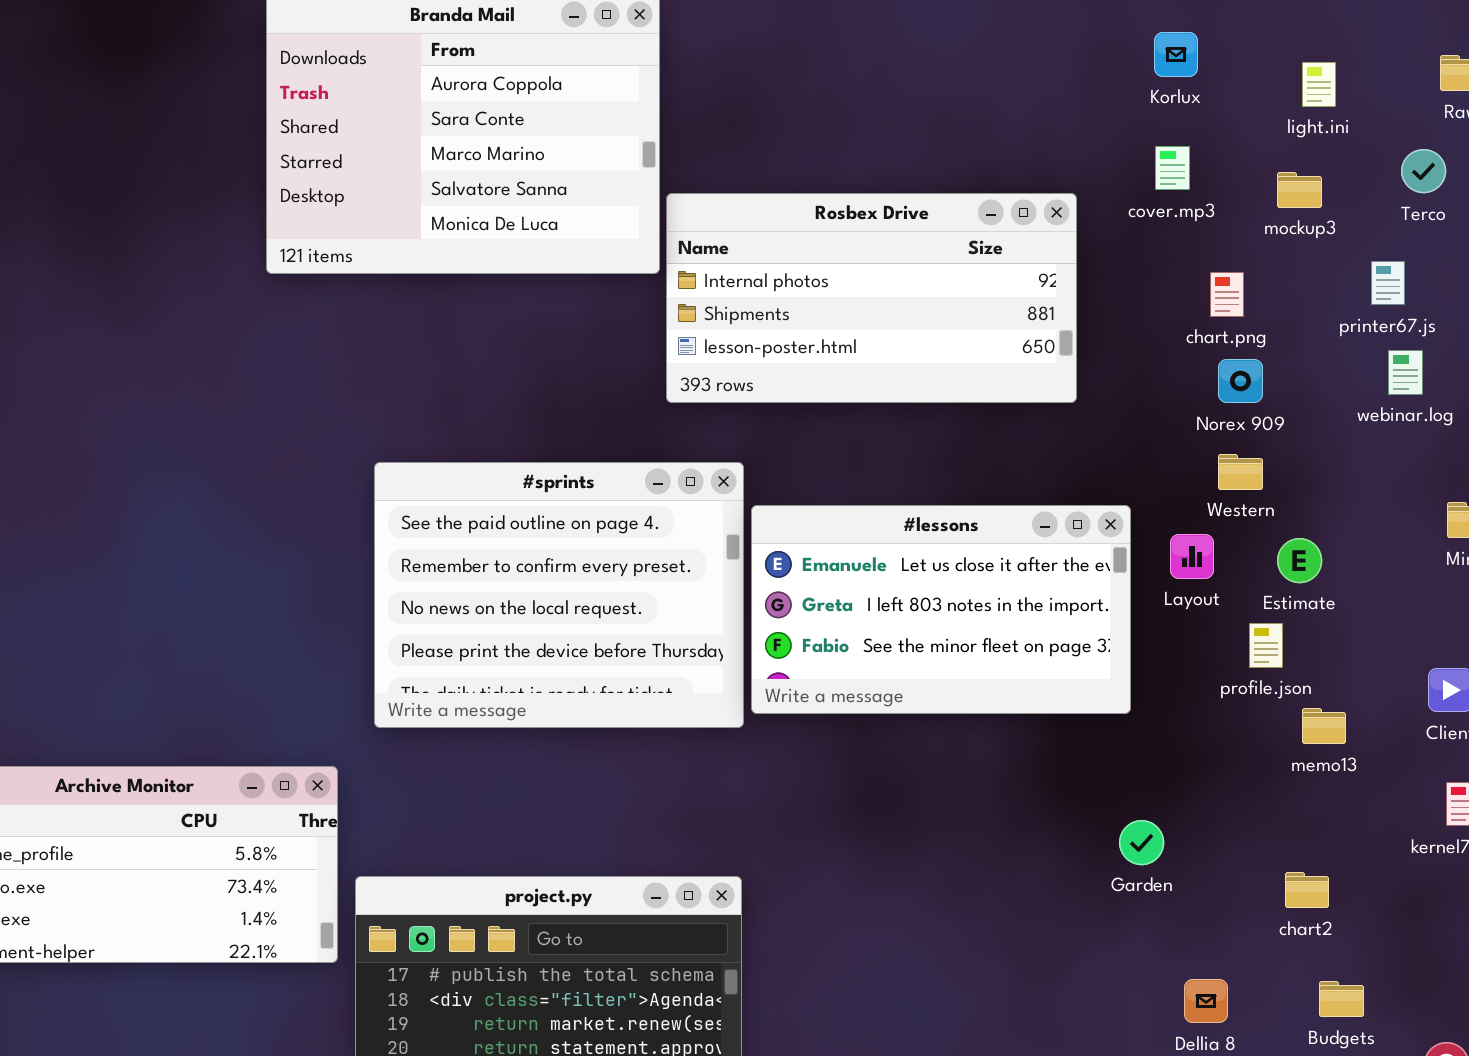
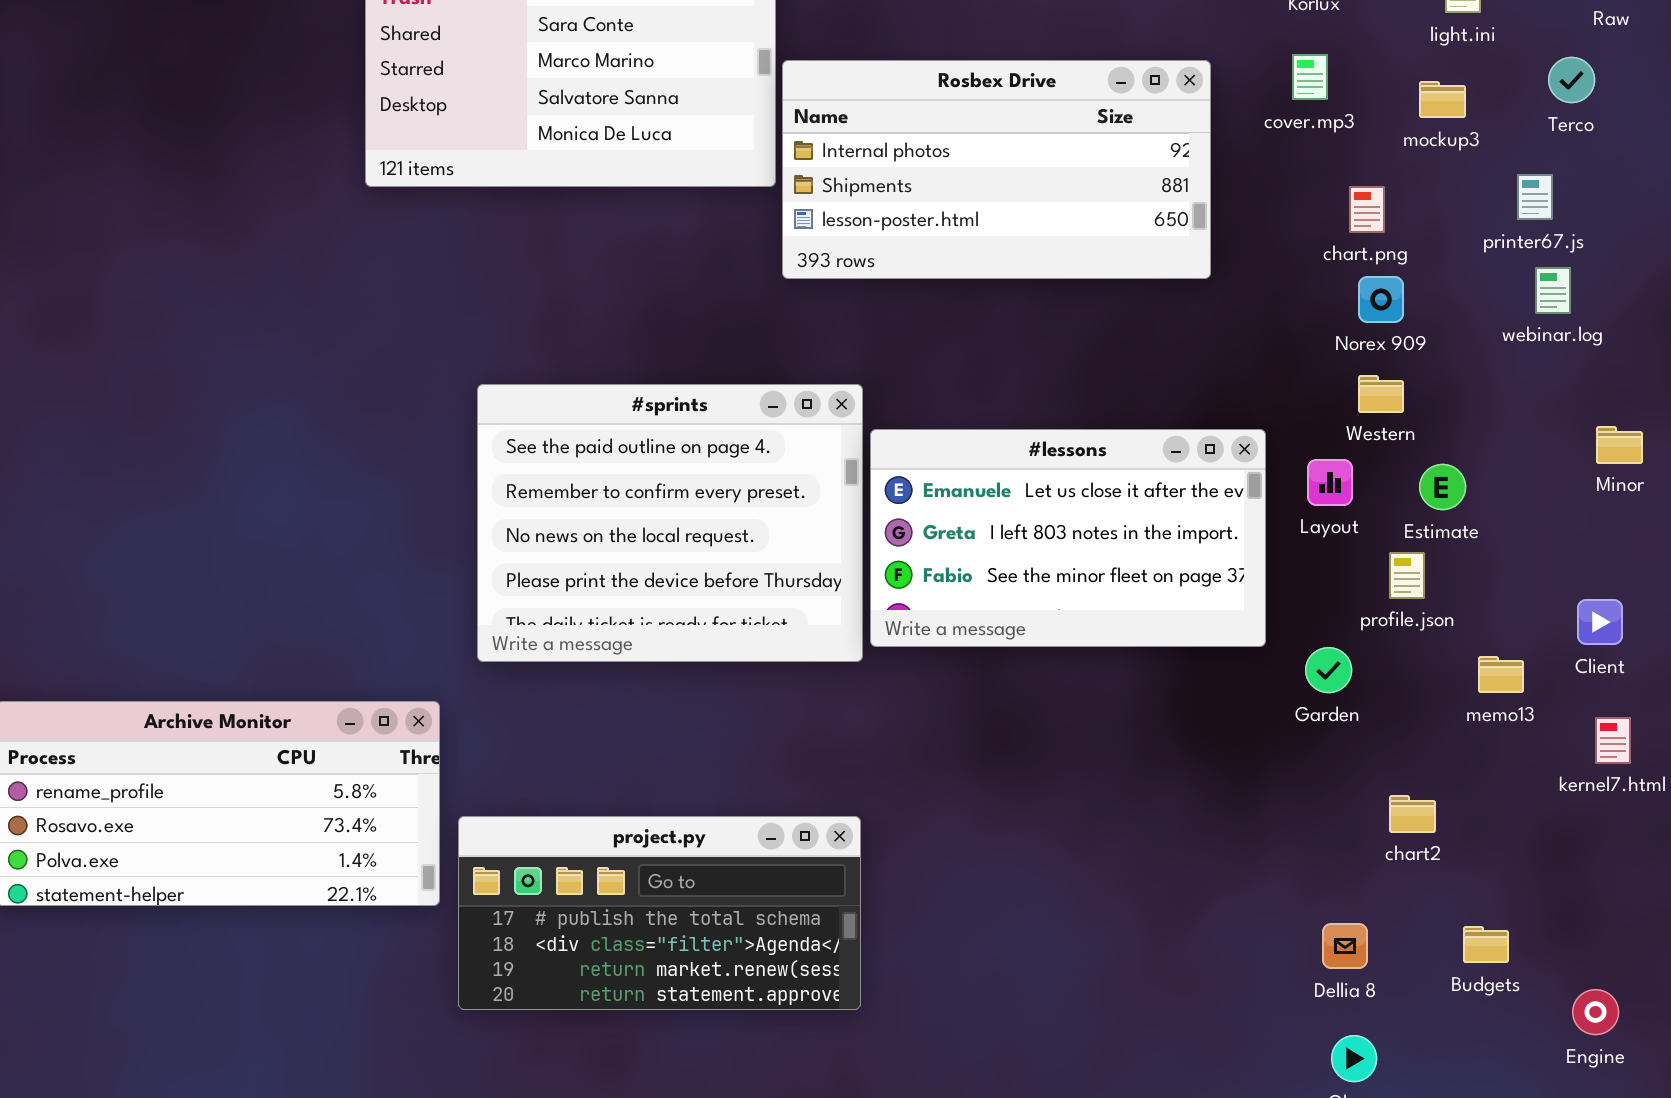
Rosbex Drive: [666,193,1077,403] -> [782,60,1211,279], moved
memo13: [1302,708,1346,744] -> [1478,656,1524,693], moved
Garden: [1119,820,1164,865] -> [1305,647,1352,693], moved
chart2: [1285,872,1329,908] -> [1389,795,1436,833], moved

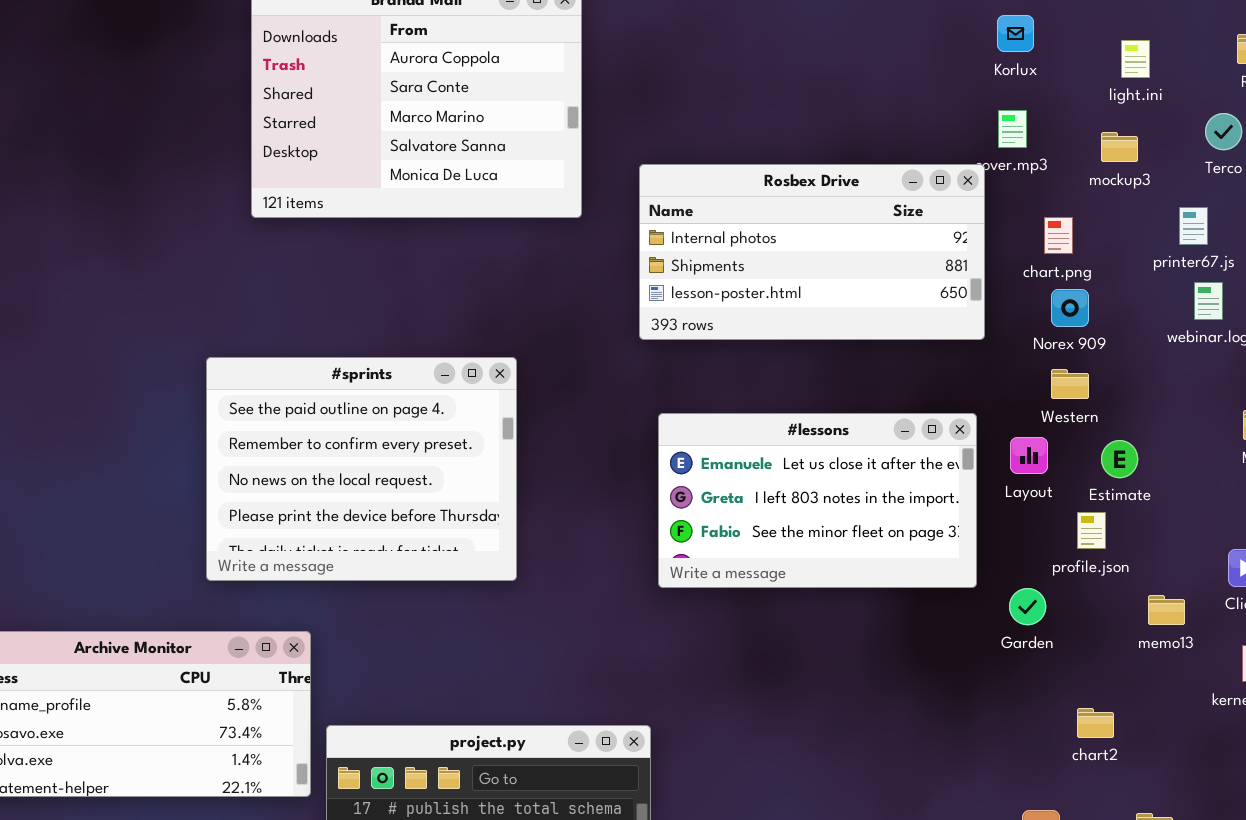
Rosbex Drive: [782,60,1211,279] -> [639,164,985,340], moved
#sprints: [477,384,863,662] -> [206,357,517,581], moved

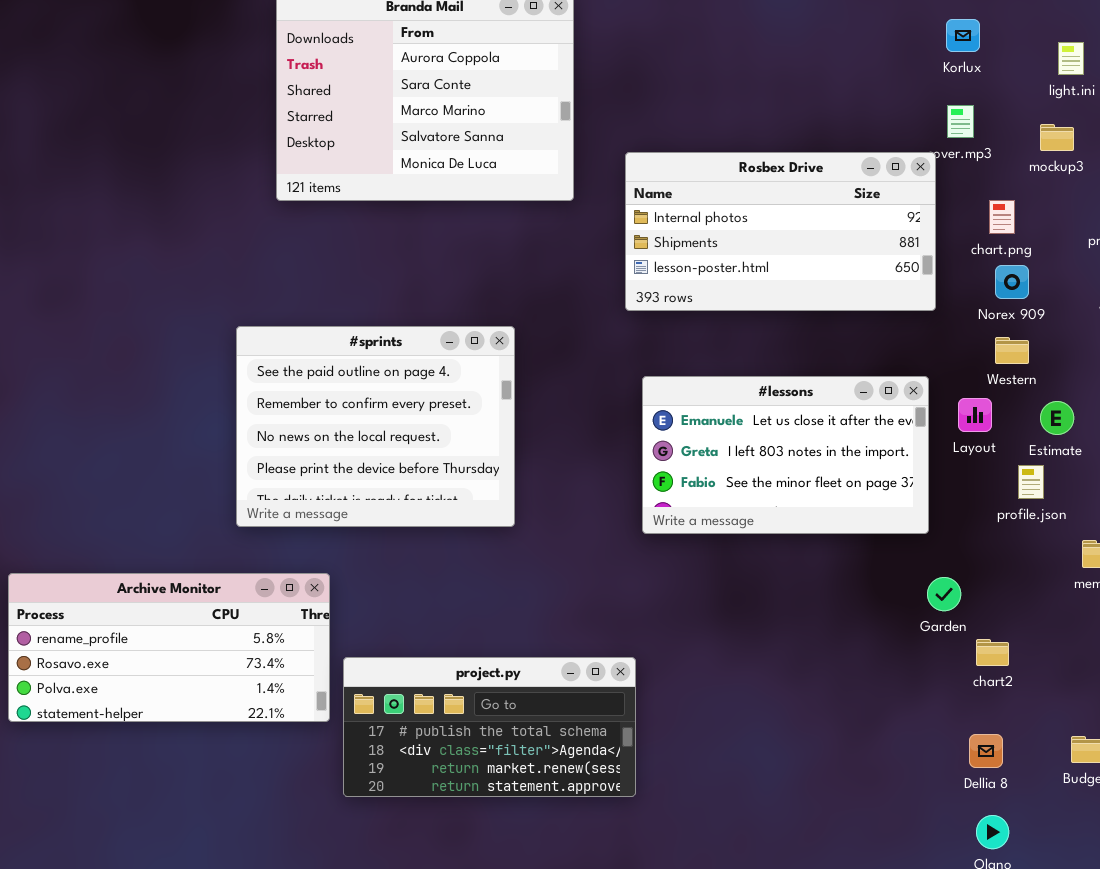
Garden: [1009,588,1046,625] -> [927,577,961,611], moved
chart2: [1077,708,1114,738] -> [976,639,1009,666], moved

